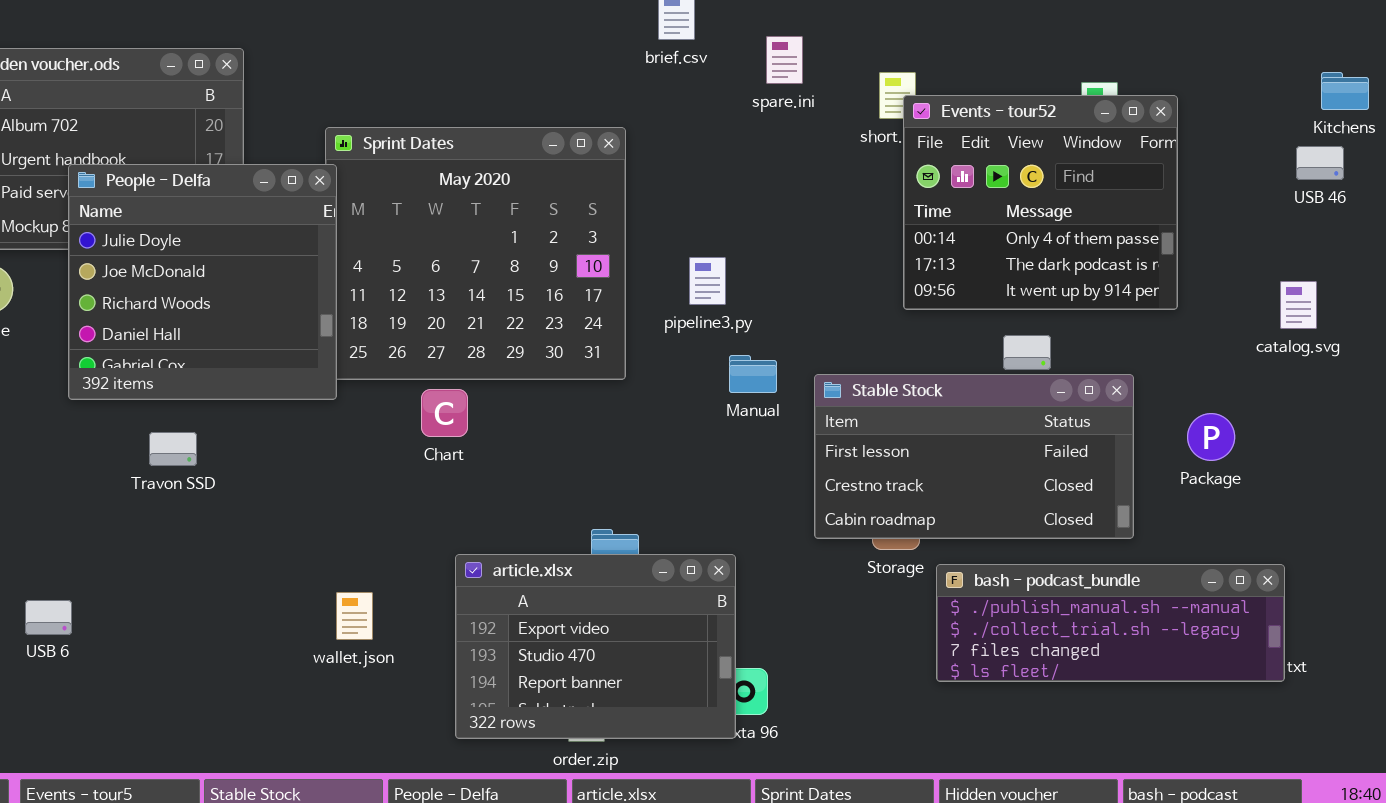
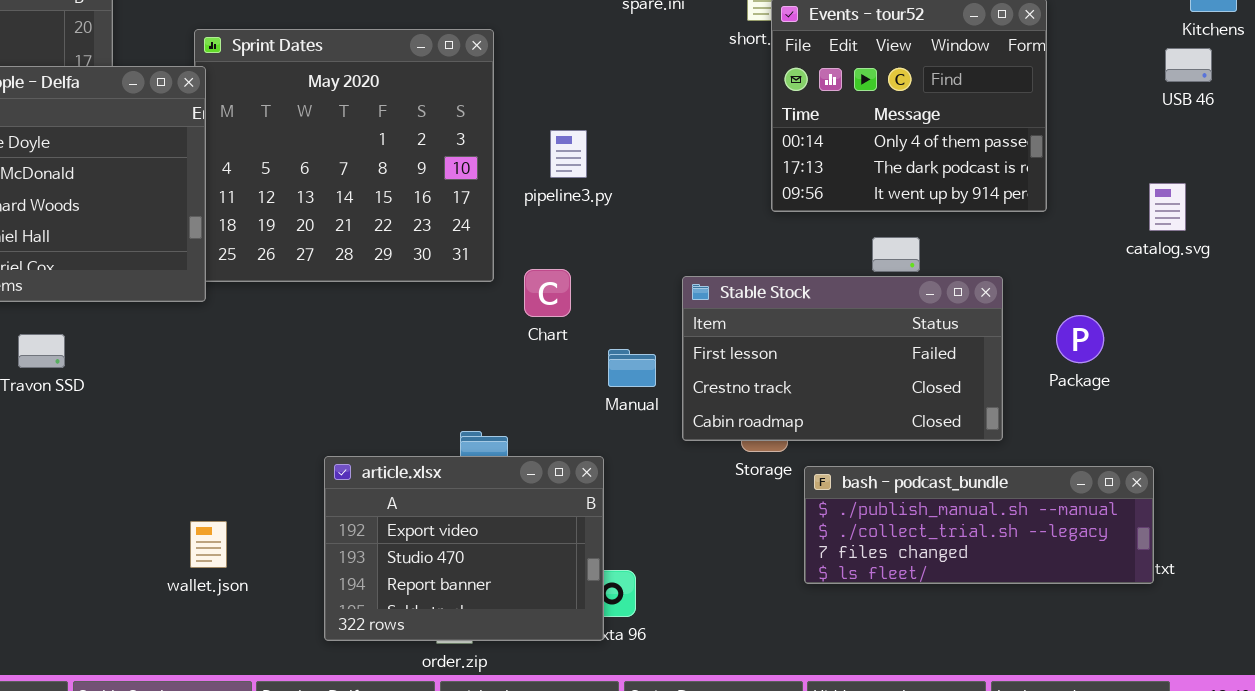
pipeline3.py: [689,257,726,305] -> [550,130,587,178], moved
Manual: [729,355,777,393] -> [608,349,656,387], moved
Chart: [421,389,468,437] -> [524,269,571,317], moved
wallet.json: [336,592,373,640] -> [190,521,227,568], moved

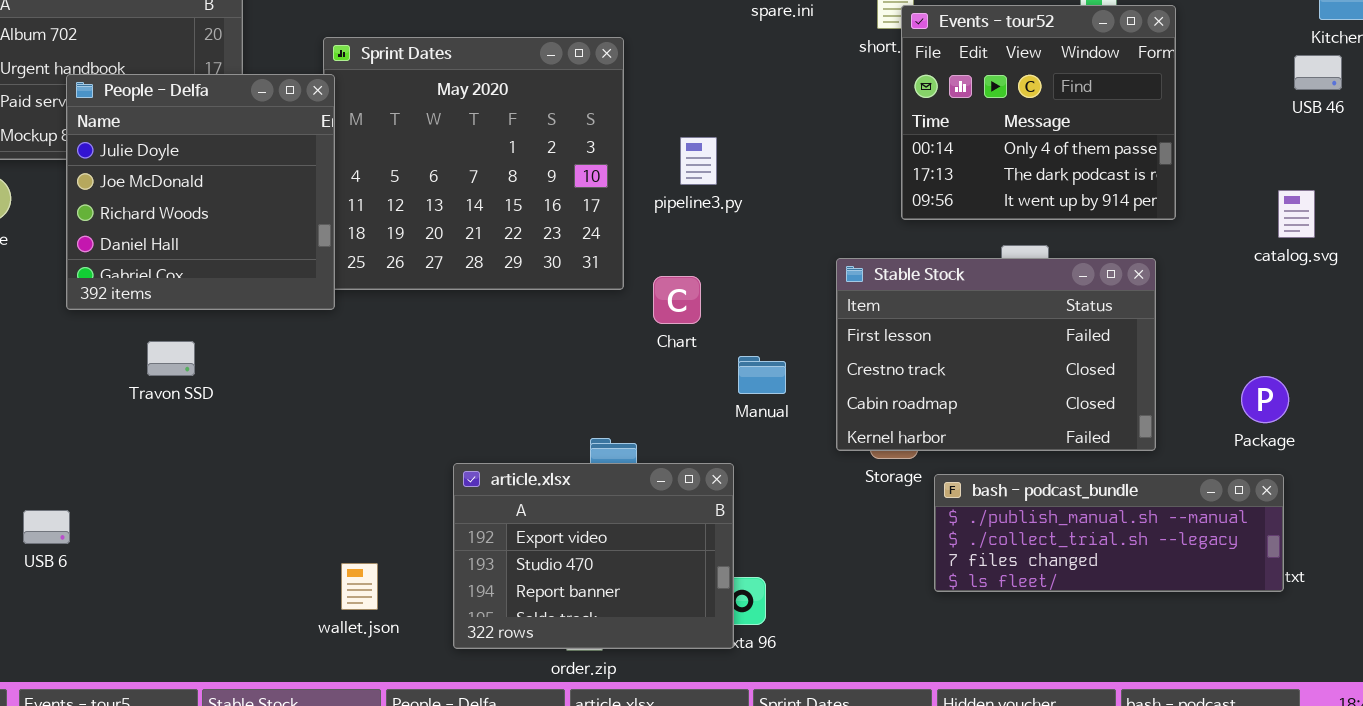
Stable Stock: [682,276,1003,441] -> [836,258,1156,451], moved, resized
Package: [1056,315,1104,363] -> [1241,376,1289,423], moved
wallet.json: [190,521,227,568] -> [341,563,378,610], moved

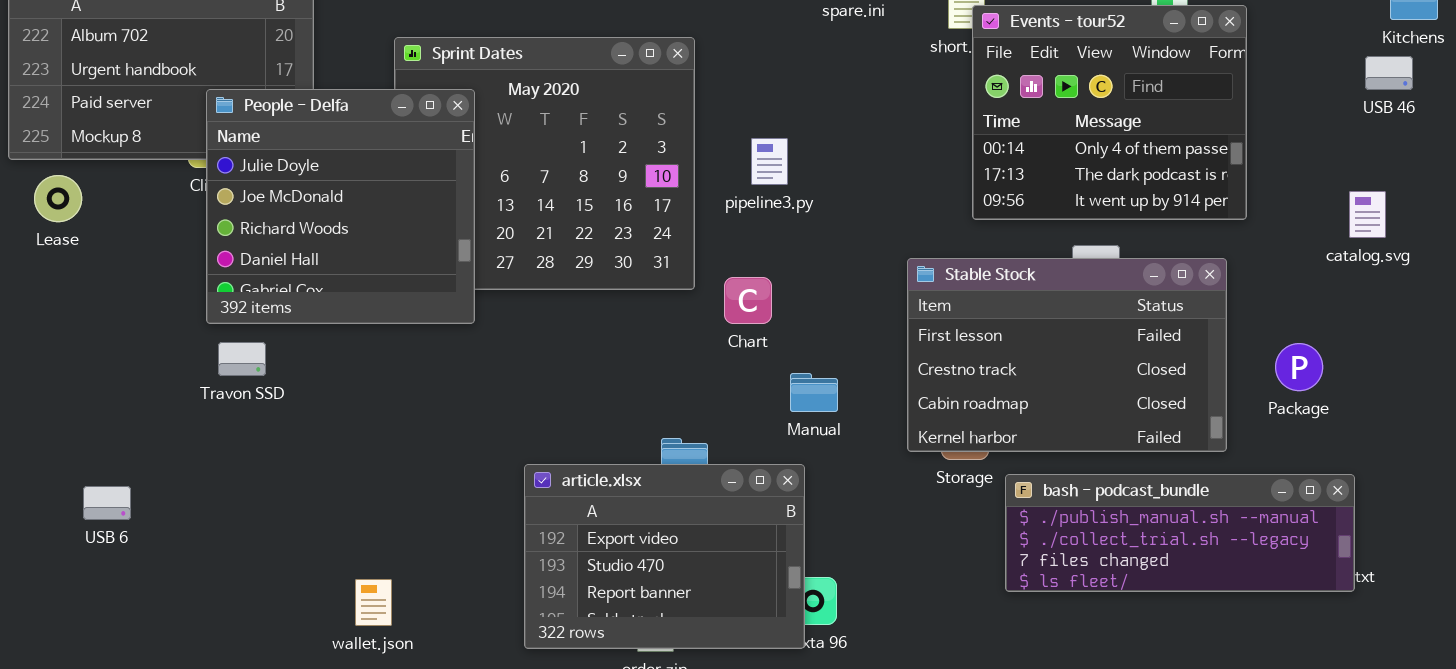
People - Delfa: [66,74,335,310] -> [206,89,475,324], moved
Manual: [738,356,786,394] -> [790,373,838,412], moved
Package: [1241,376,1289,423] -> [1275,343,1323,391], moved
USB 6: [23,510,70,544] -> [83,486,131,520], moved
wallet.json: [341,563,378,610] -> [355,579,392,626], moved

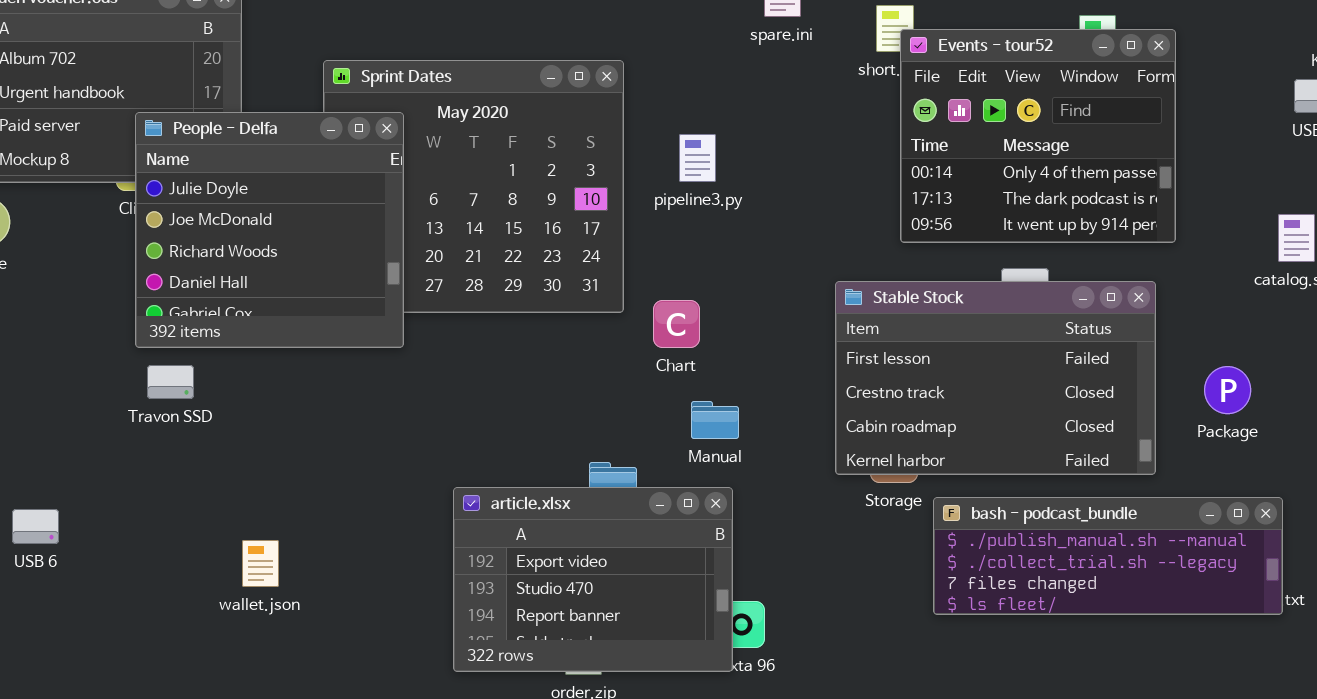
pipeline3.py: [751,138,788,185] -> [679,134,716,182], moved
Manual: [790,373,838,412] -> [691,401,739,439], moved
wallet.json: [355,579,392,626] -> [242,540,279,587], moved

